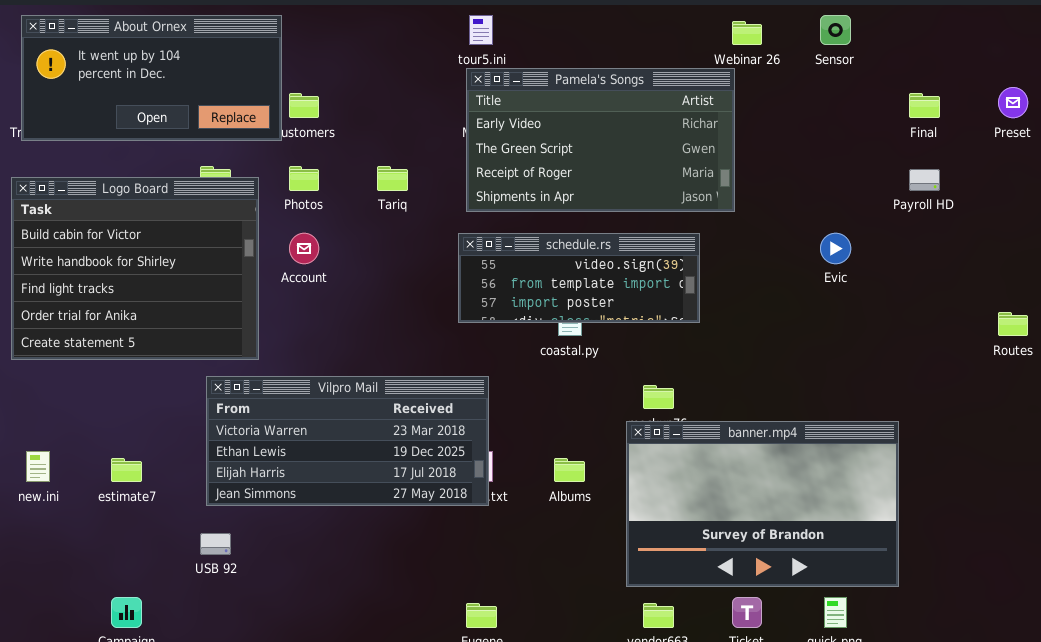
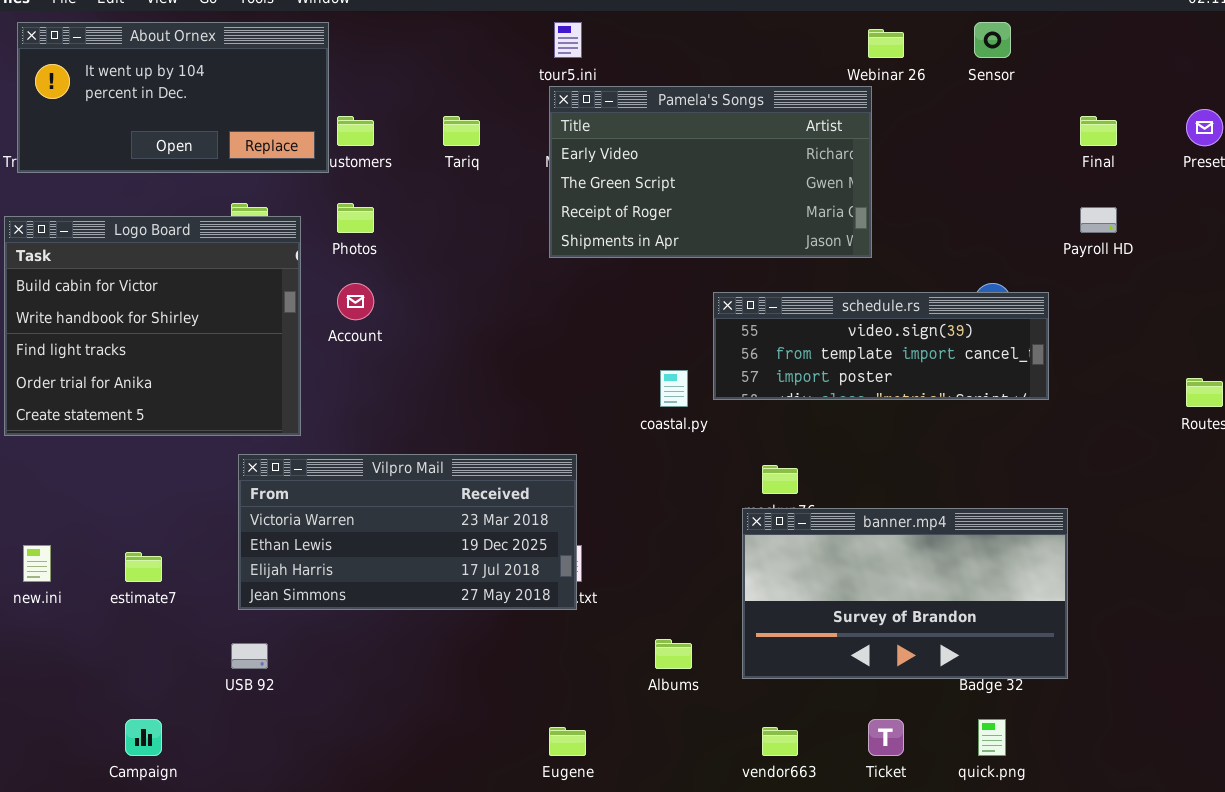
Tariq: [377,166,408,191] -> [443,116,480,146], moved
schedule.rs: [458,233,700,323] -> [713,292,1049,400], moved, resized
banner.mp4: [626,421,899,587] -> [742,508,1068,679], resized
Albums: [554,458,585,482] -> [655,639,692,669], moved

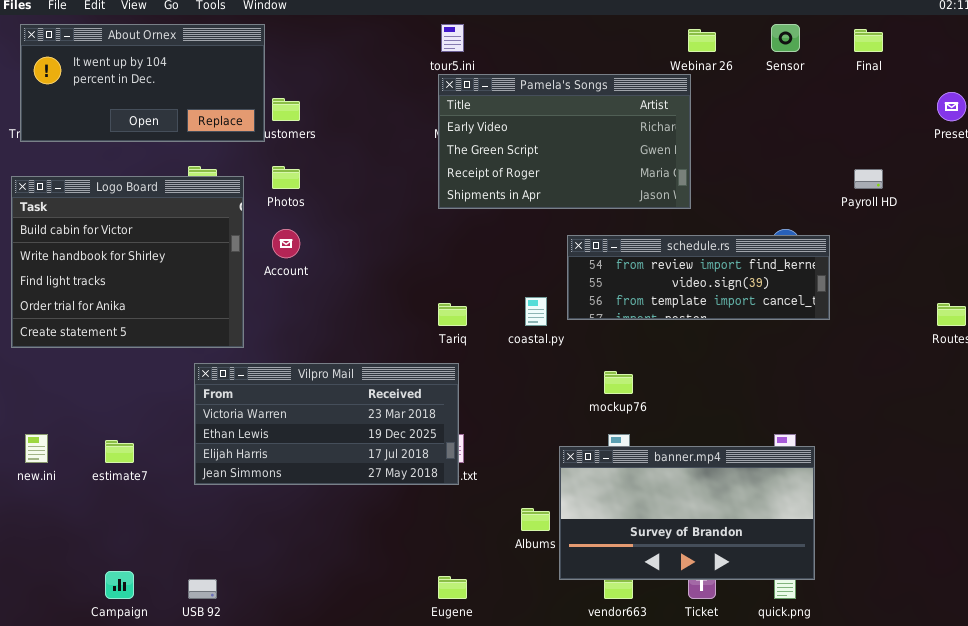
Tariq: [443,116,480,146] -> [438,303,467,326], moved
Final: [1080,116,1117,146] -> [854,29,883,52], moved
schedule.rs: [713,292,1049,400] -> [567,235,830,320], scrolled up 1 row
banner.mp4: [742,508,1068,679] -> [559,446,815,580], moved
USB 92: [231,643,268,669] -> [188,579,217,599], moved

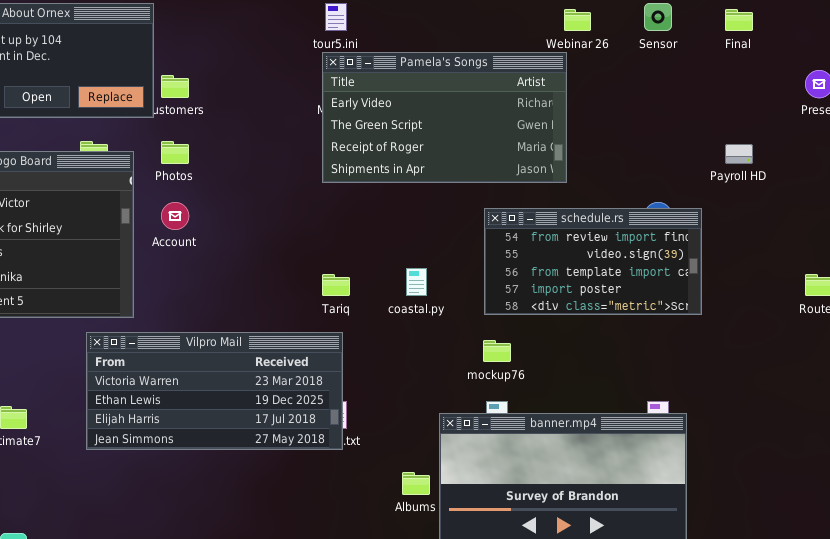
schedule.rs: [567,235,830,320] -> [484,208,702,315], resized

